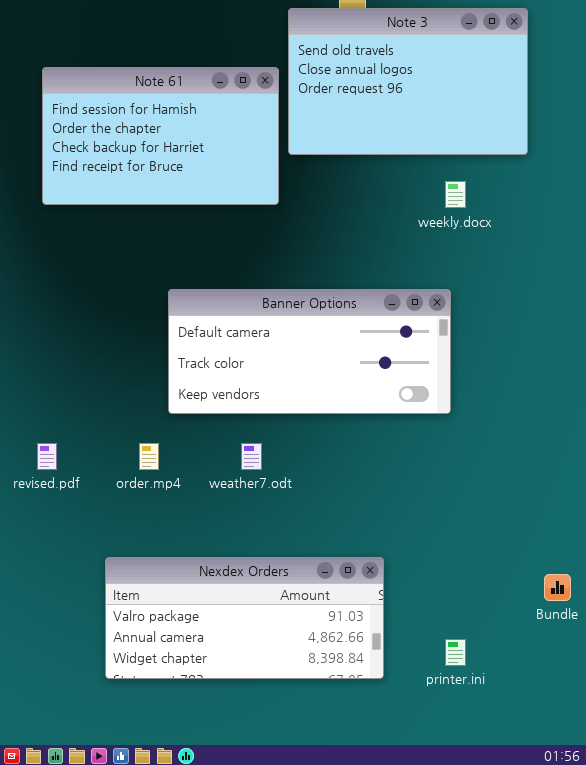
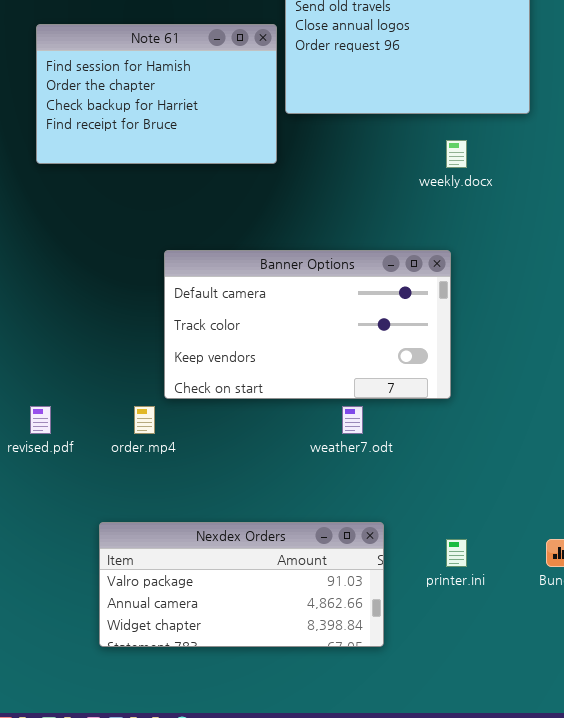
Banner Options: [168,289,451,414] -> [164,250,451,399], resized
weather7.odt: [241,443,262,470] -> [342,406,363,434], moved
printer.ini: [445,639,466,666] -> [446,539,467,567], moved

